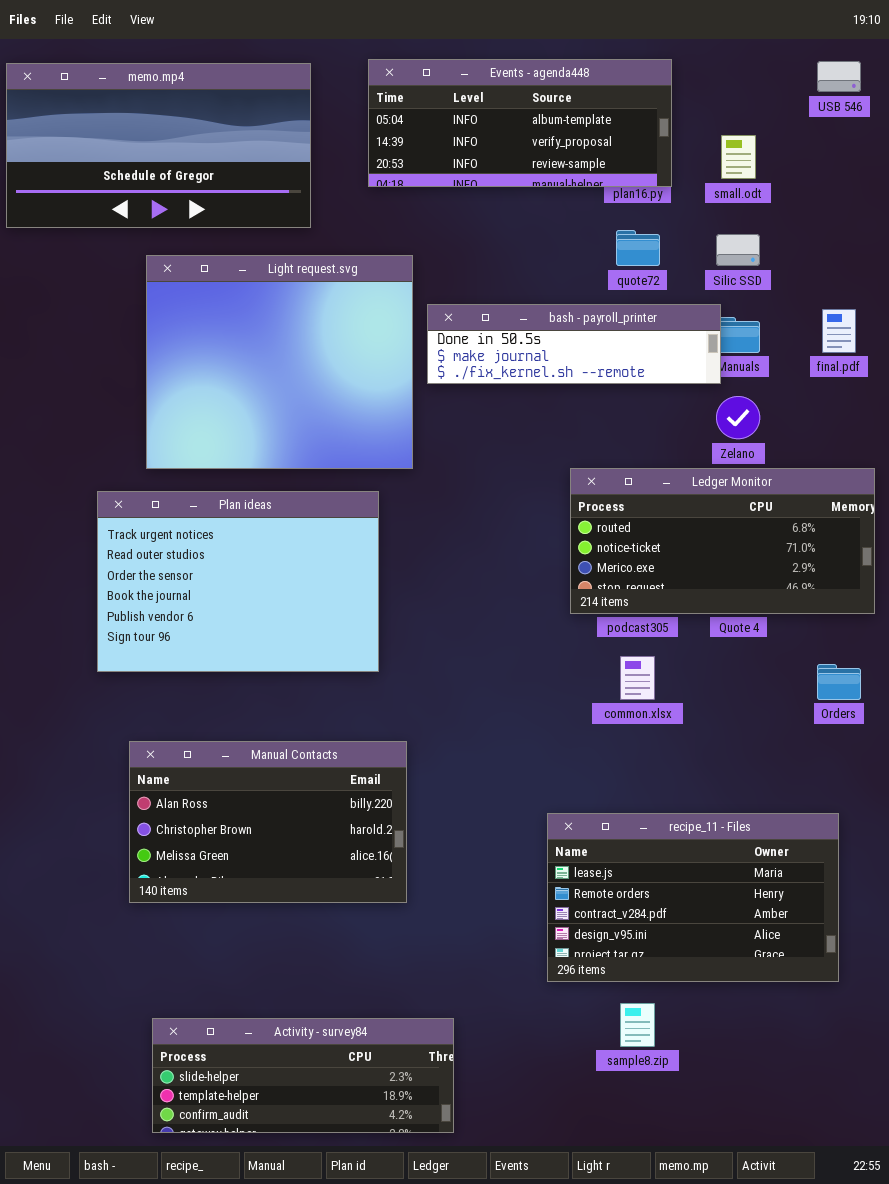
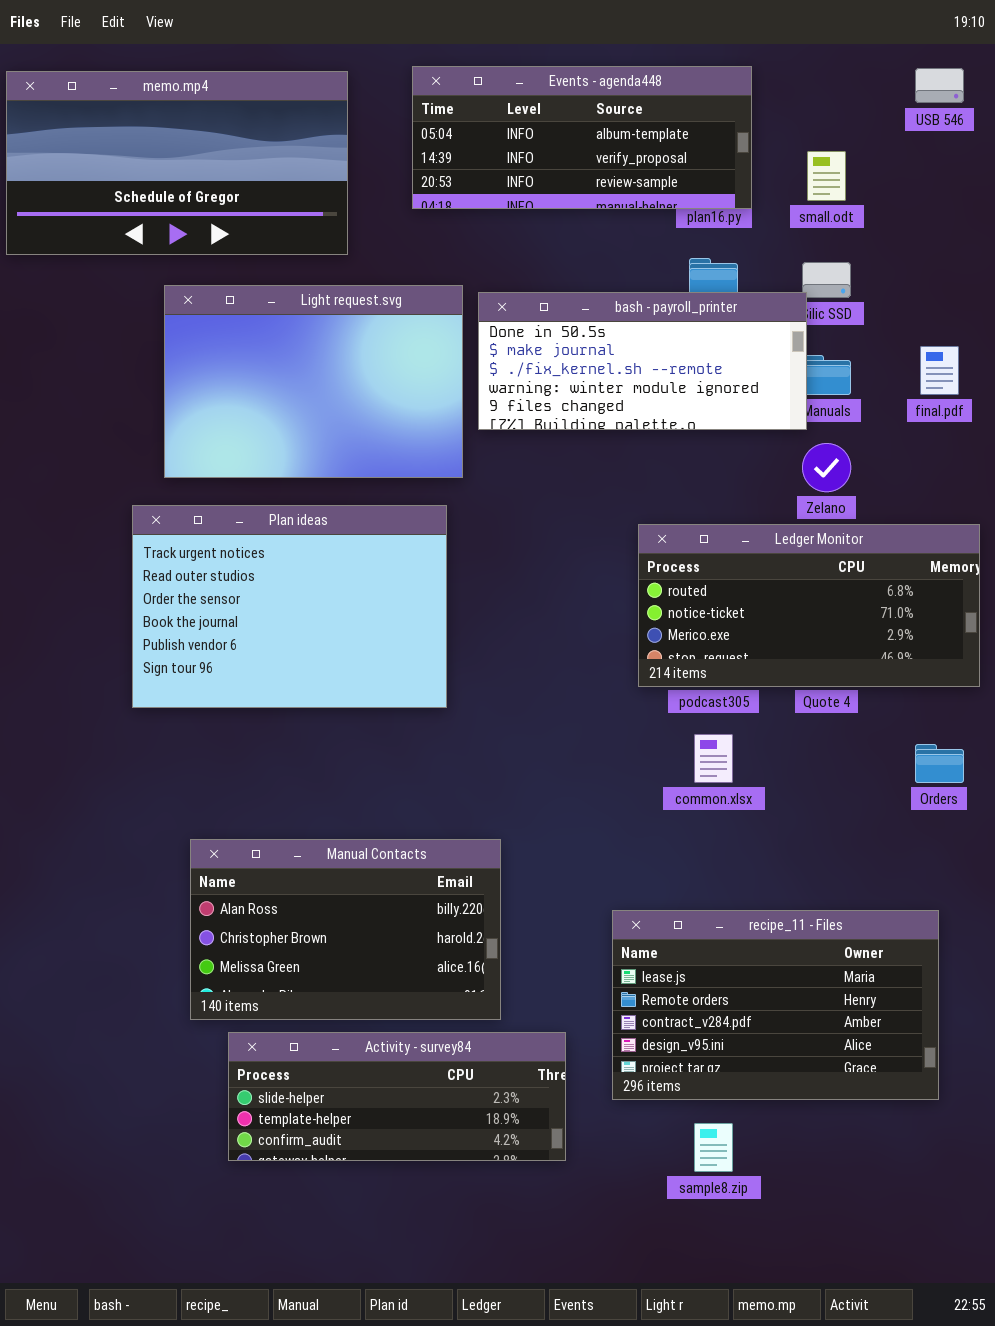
Light request.svg: [146,255,413,469] -> [164,285,463,478], resized
bash - payroll_printer: [427,304,721,384] -> [478,292,807,430], resized
Plan ideas: [97,491,379,672] -> [132,505,447,708], moved
Manual Contacts: [129,741,407,903] -> [190,839,501,1020], moved
Activity - survey84: [152,1018,454,1133] -> [228,1032,566,1161], moved

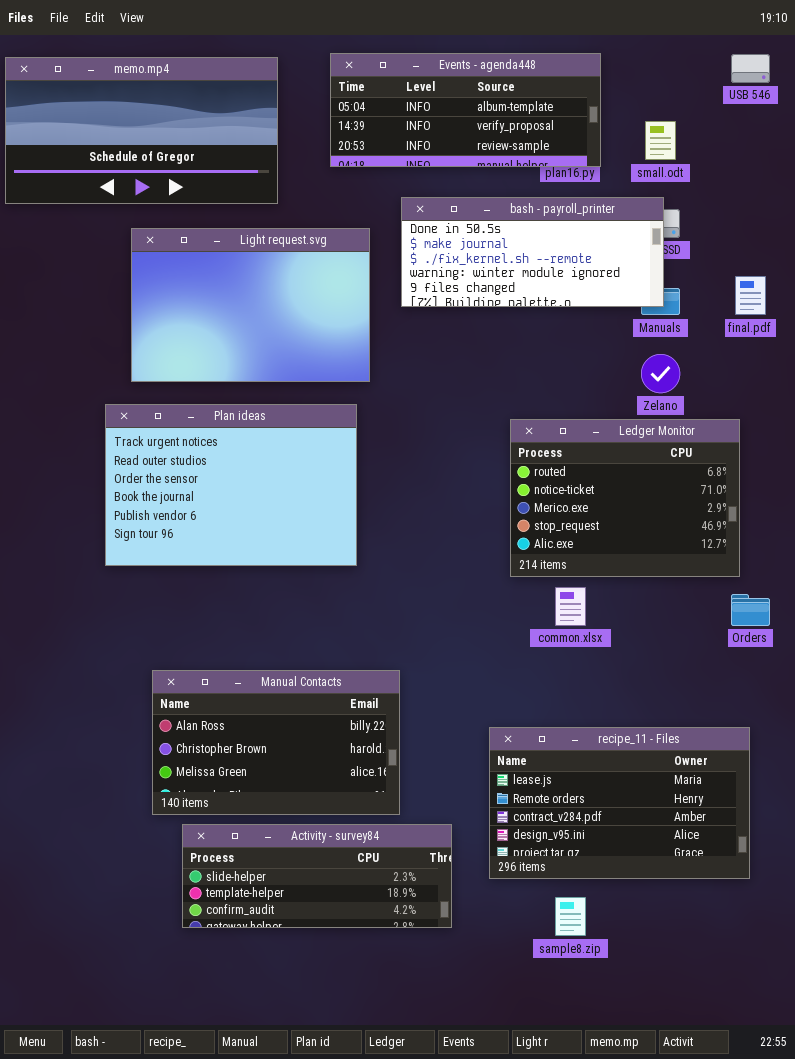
bash - payroll_printer: [478,292,807,430] -> [401,197,664,307], moved
Ledger Monitor: [638,524,980,687] -> [510,419,740,577], resized

